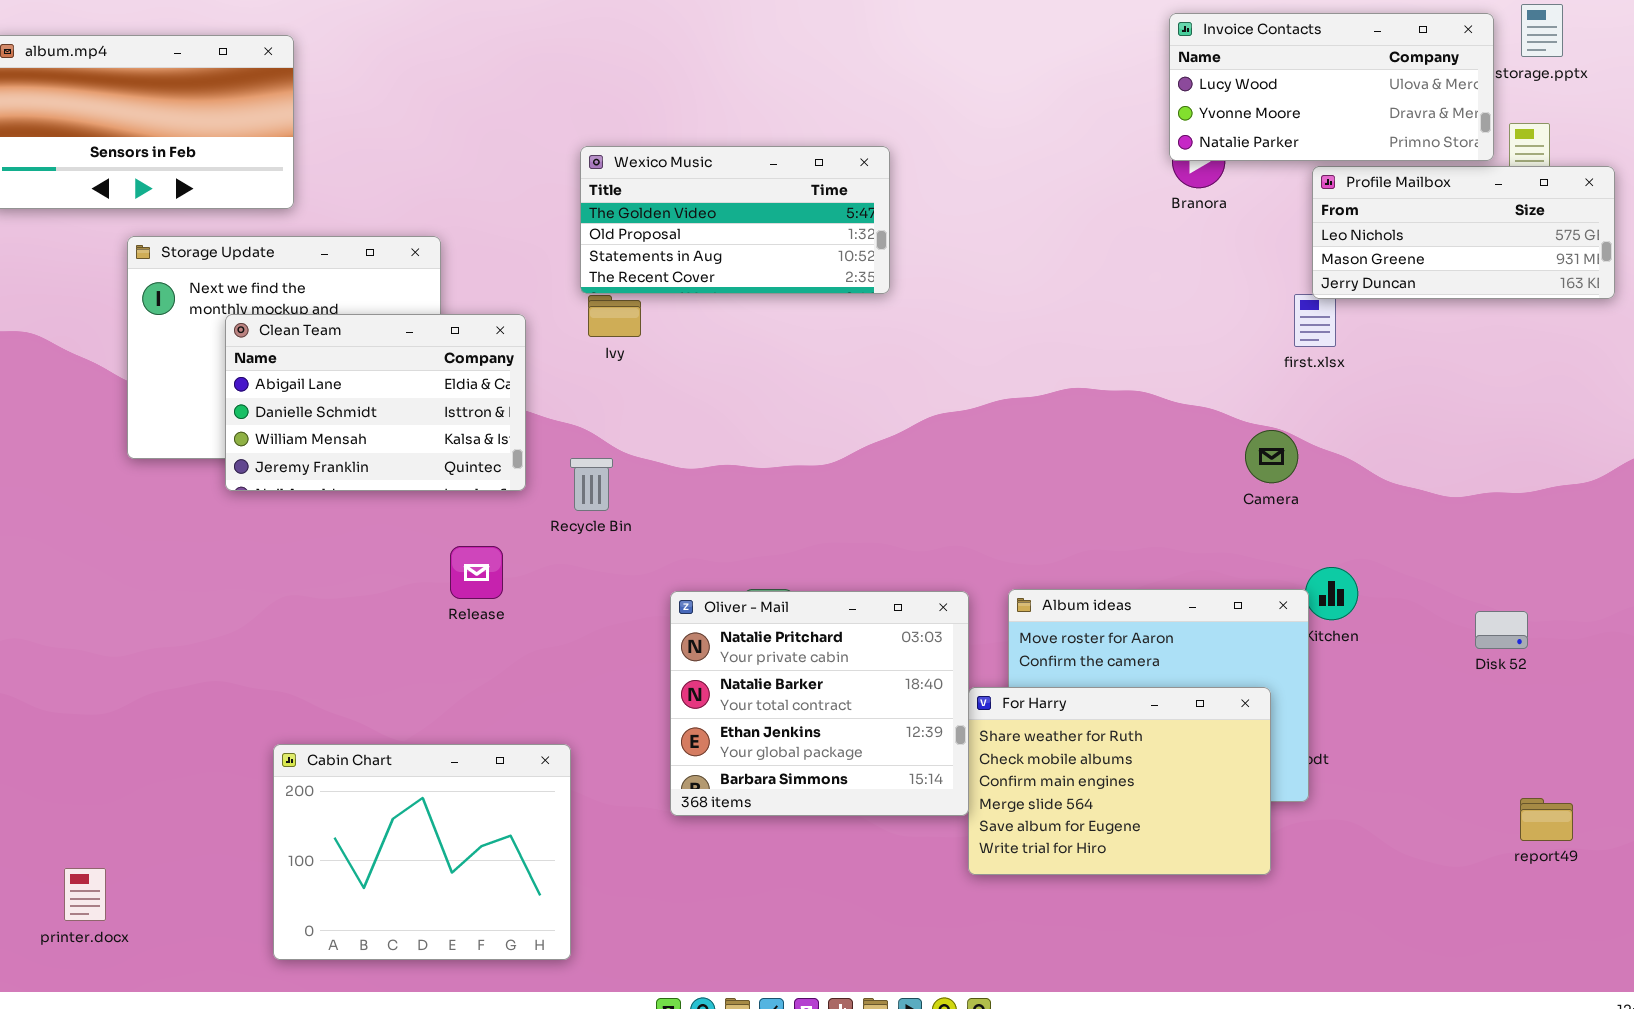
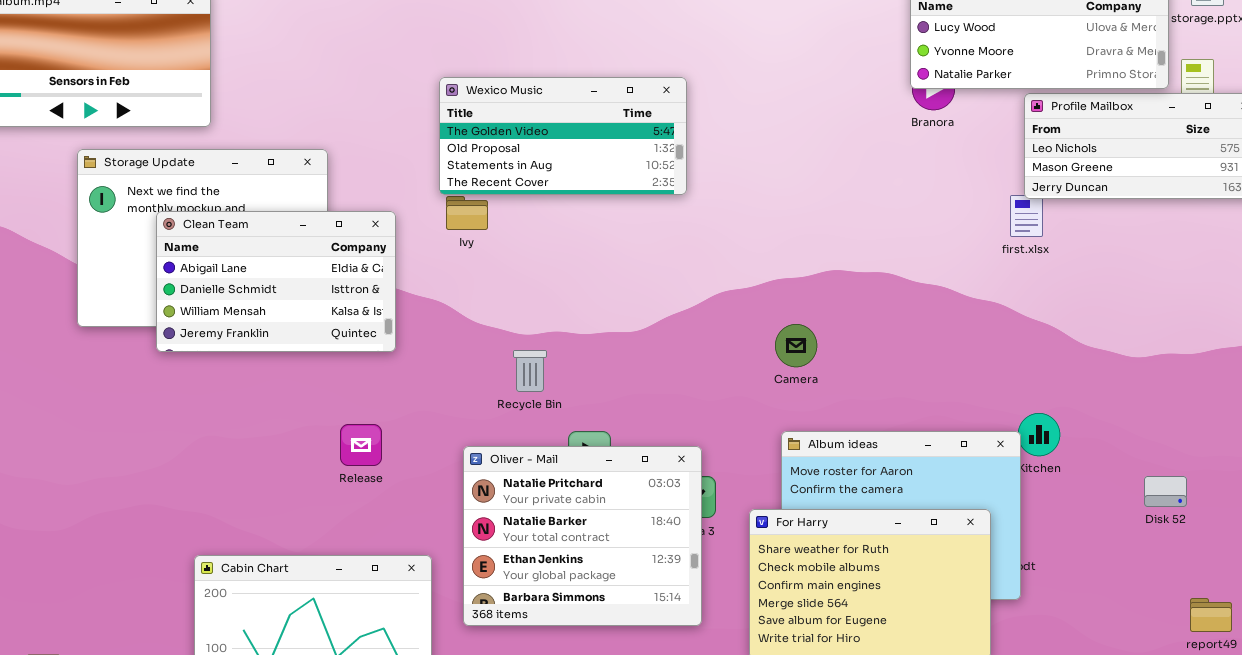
Camera: [1245,430,1298,483] -> [775,324,817,367], moved
Recycle Bin: [570,458,613,511] -> [513,350,547,392], moved
Release: [450,546,503,599] -> [340,424,382,466], moved
Oliver - Mail: [670,591,969,816] -> [463,446,702,626], moved
Disk 52: [1475,611,1528,649] -> [1144,476,1187,507], moved

